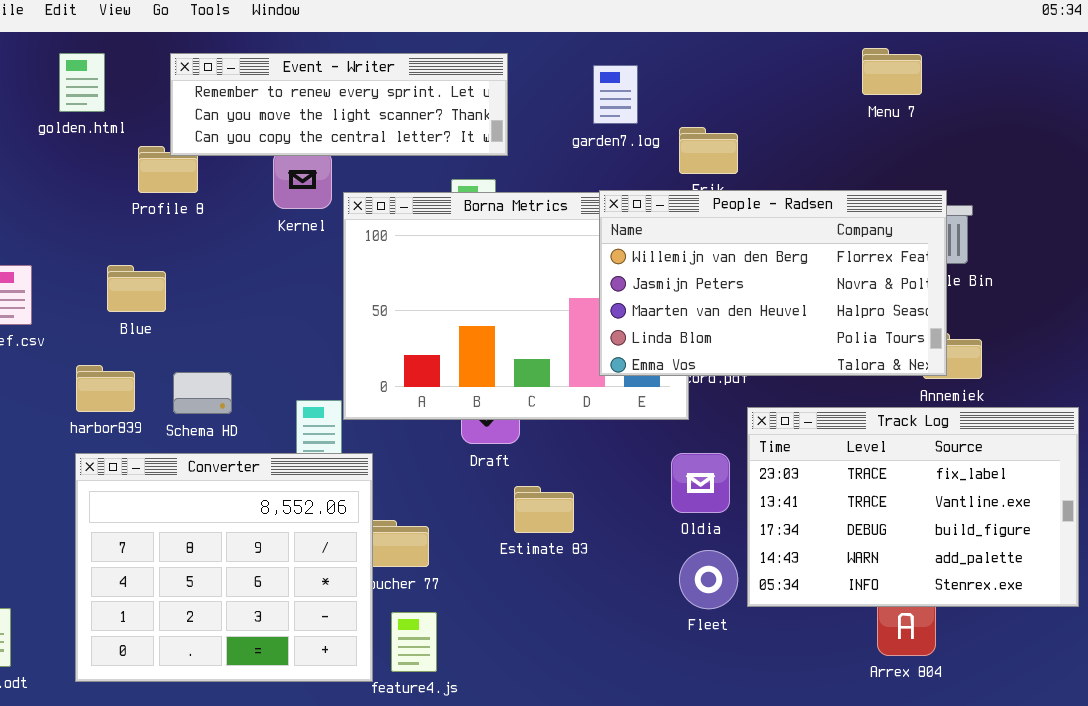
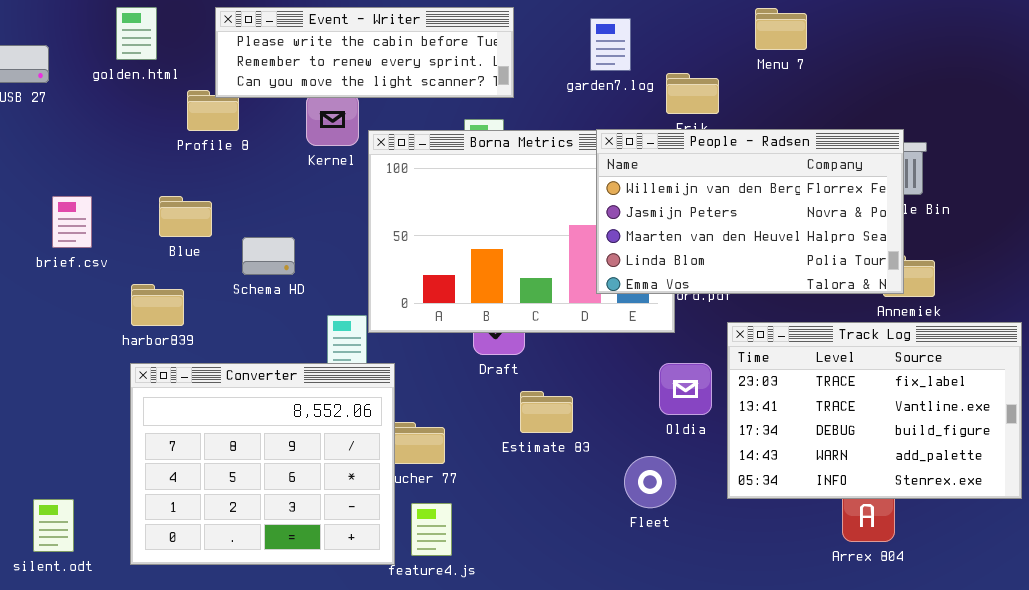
Menu 7: [862,48,922,95] -> [755,8,807,50], moved
Event - Writer: [170,53,508,156] -> [215,7,514,98], scrolled up 1 row
Schema HD: [173,372,232,414] -> [242,237,295,275], moved
Fleet: [679,550,738,609] -> [624,456,676,508], moved

